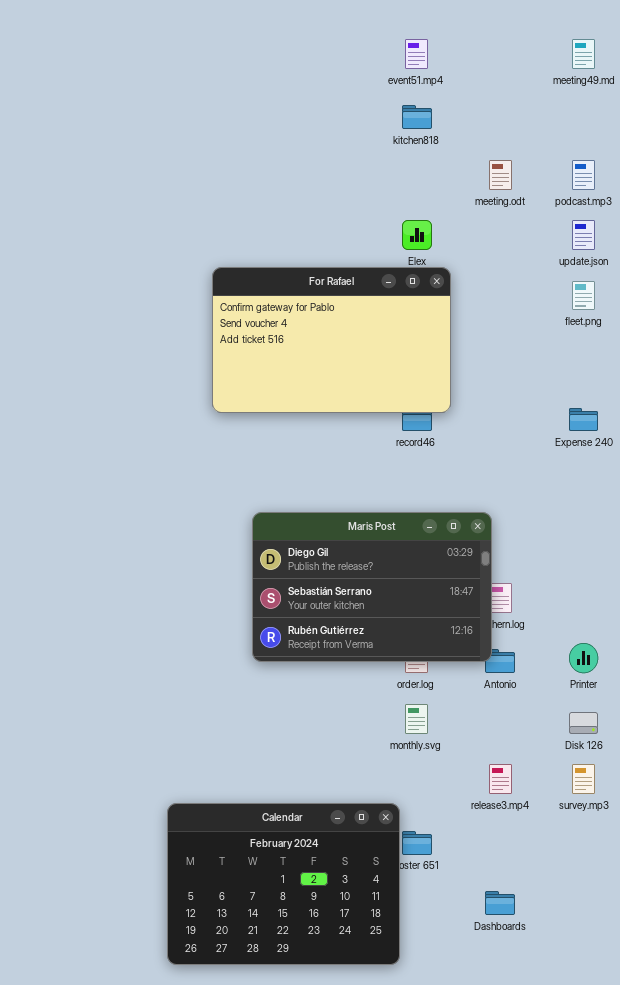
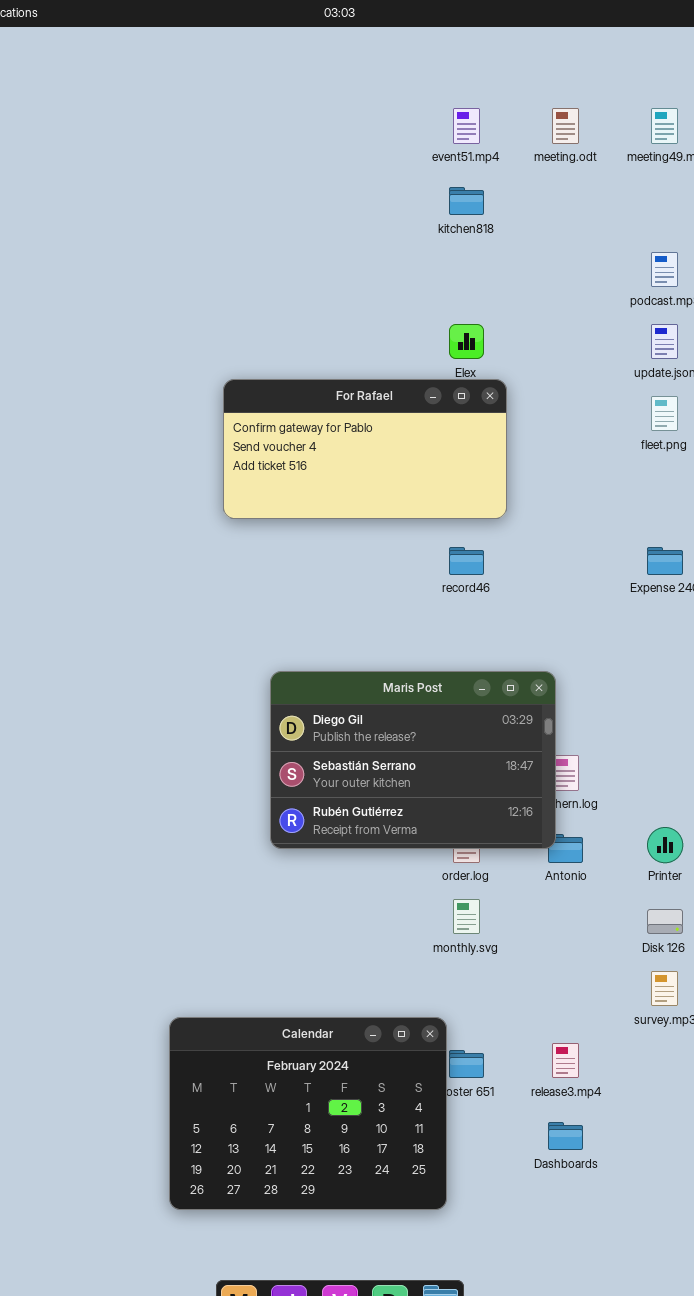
meeting.odt: [489,160,512,190] -> [552,108,579,144], moved
For Rafael: [212,267,451,413] -> [223,379,507,519], resized
release3.mp4: [489,764,512,794] -> [552,1043,579,1078], moved

